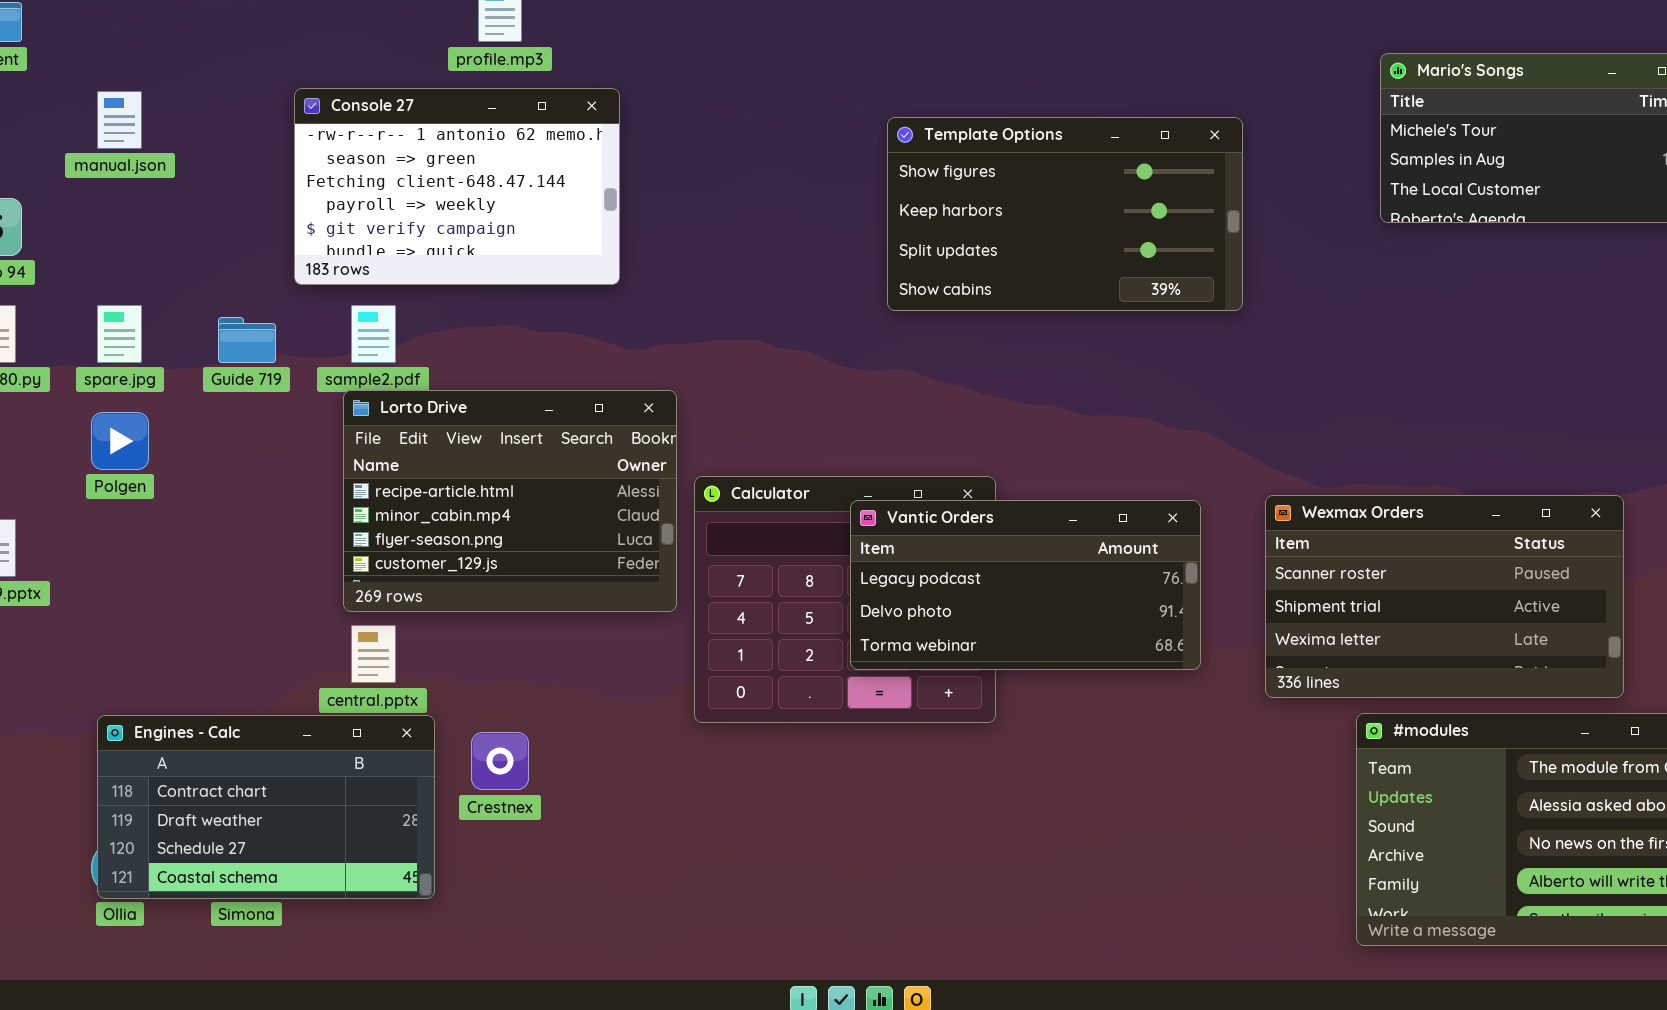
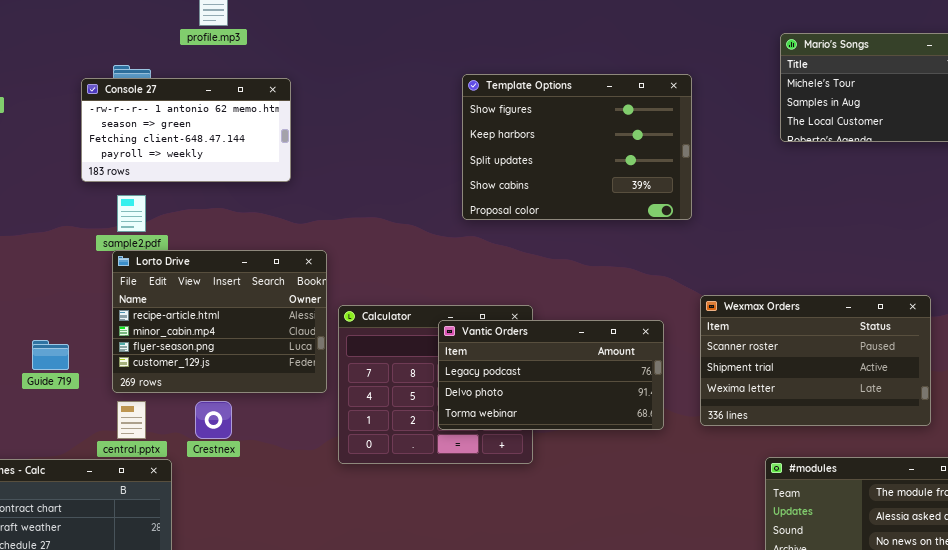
Console 27: [294,88,620,285] -> [81,78,291,182], resized
Template Options: [887,117,1243,311] -> [462,74,692,220], resized
Guide 719: [218,317,276,363] -> [32,340,69,370], moved
Wexmax Orders: [1265,495,1624,698] -> [700,295,931,426], moved
Crestnex: [471,732,529,790] -> [195,401,232,439], moved

